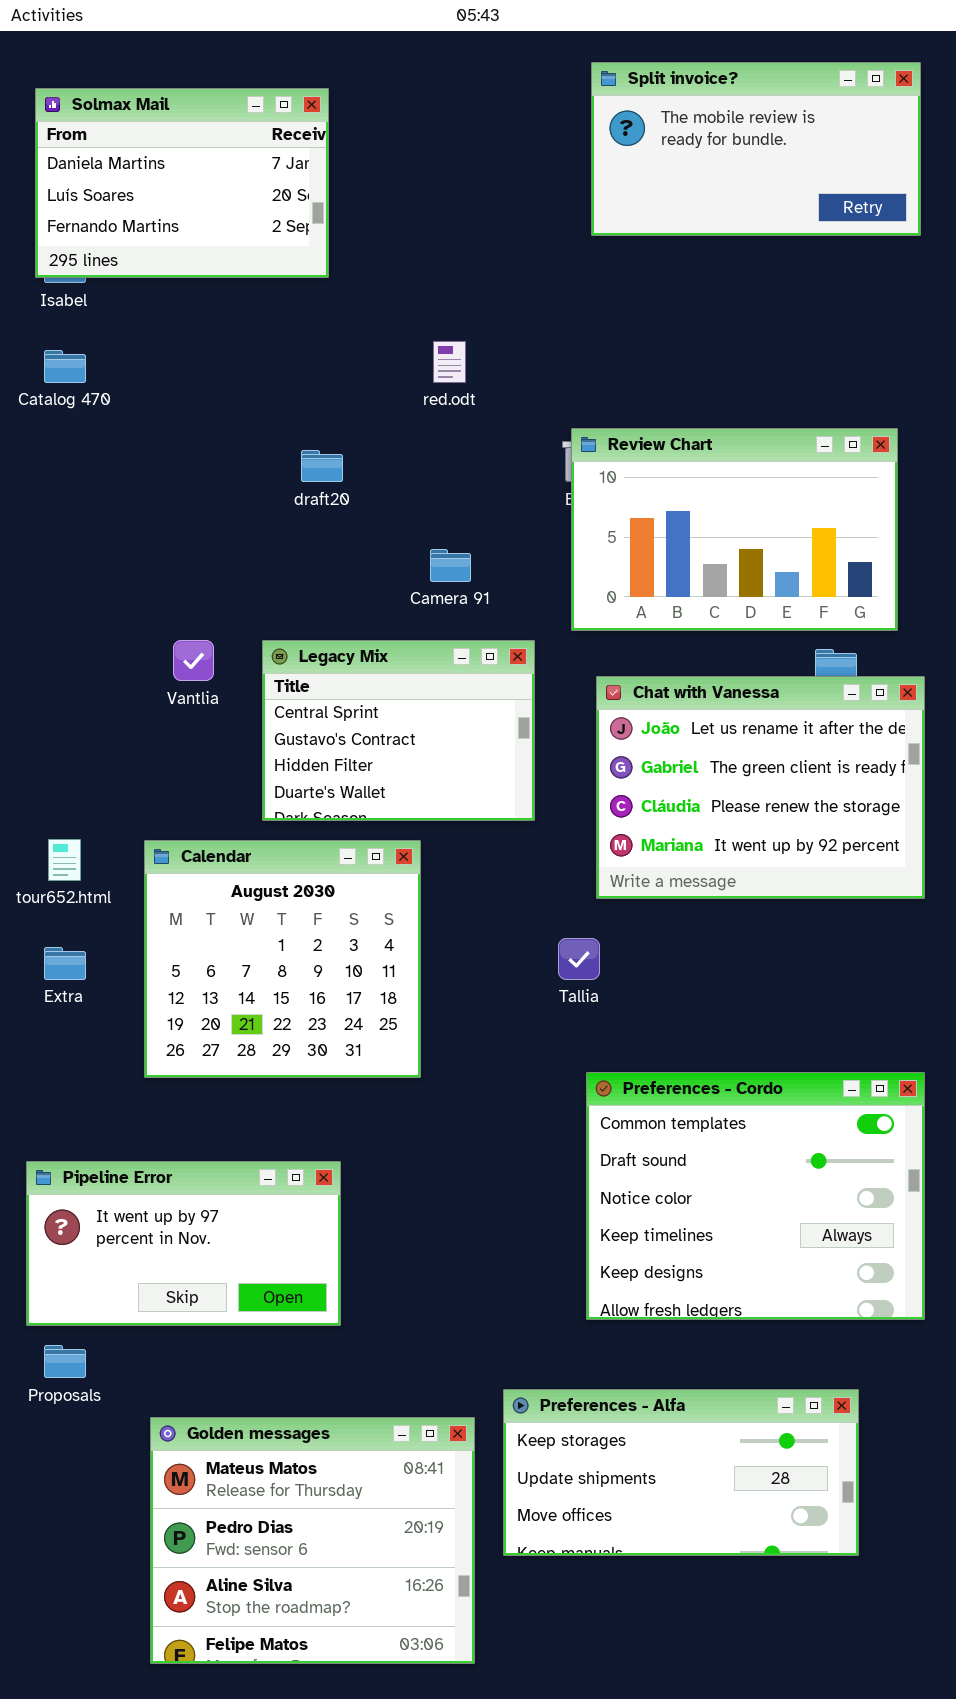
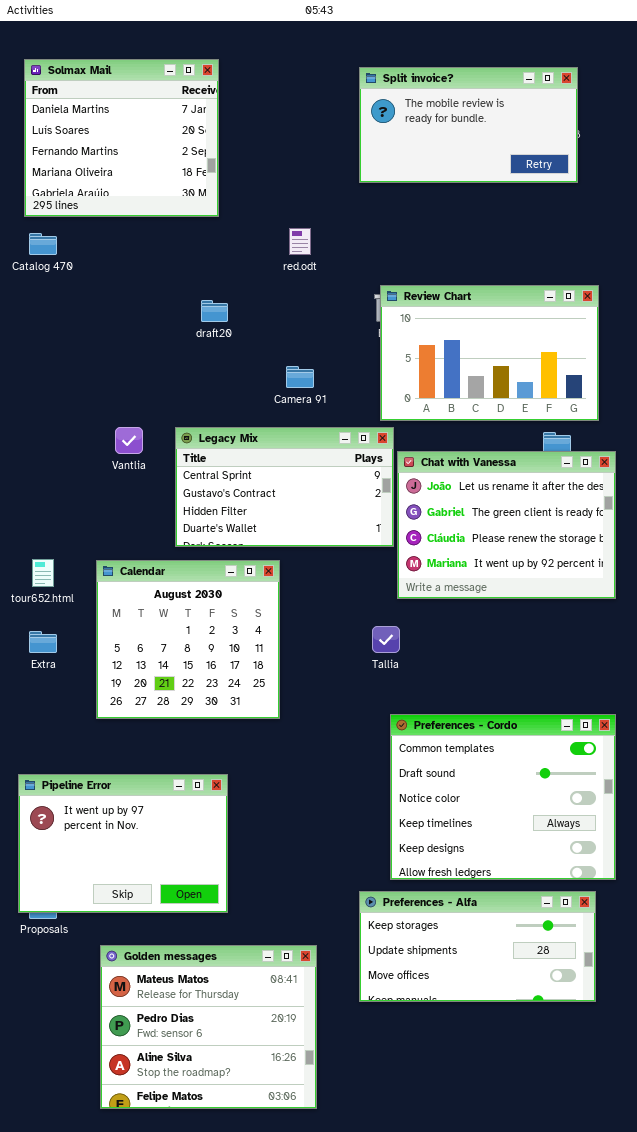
Split invoice?: [591,62,921,236] -> [359,67,578,183], moved
Solmax Mail: [35,88,329,278] -> [24,59,219,217], resized
Legacy Mix: [262,640,535,821] -> [175,427,394,547], resized
Pipeline Error: [26,1161,341,1326] -> [18,774,228,913], resized
Preferences - Alfa: [503,1389,859,1556] -> [359,891,596,1002], moved

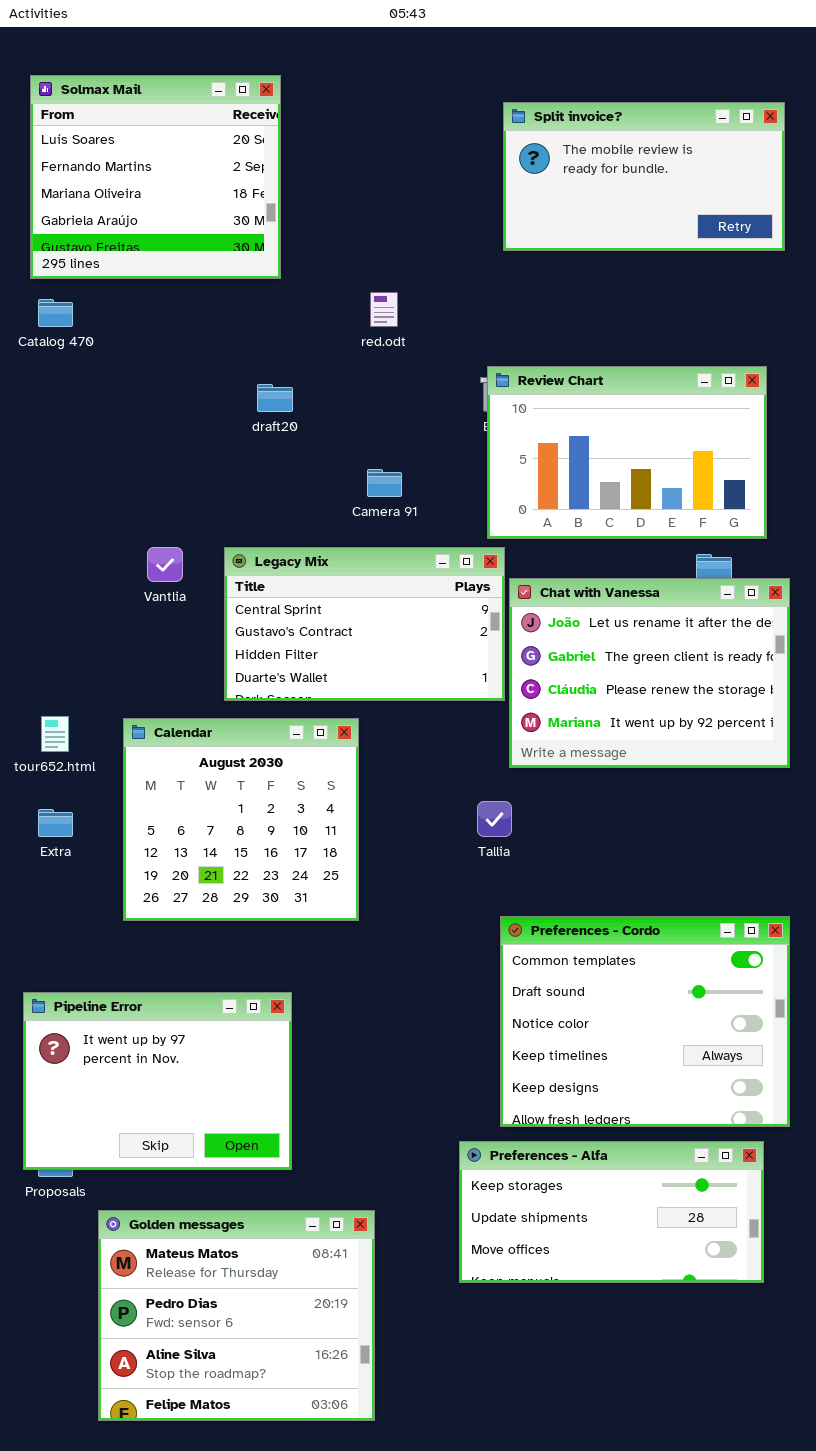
Solmax Mail: [24,59,219,217] -> [30,75,281,279], scrolled down 1 row
Split invoice?: [359,67,578,183] -> [503,102,785,251], moved
Golden messages: [100,945,317,1109] -> [98,1210,375,1421], moved

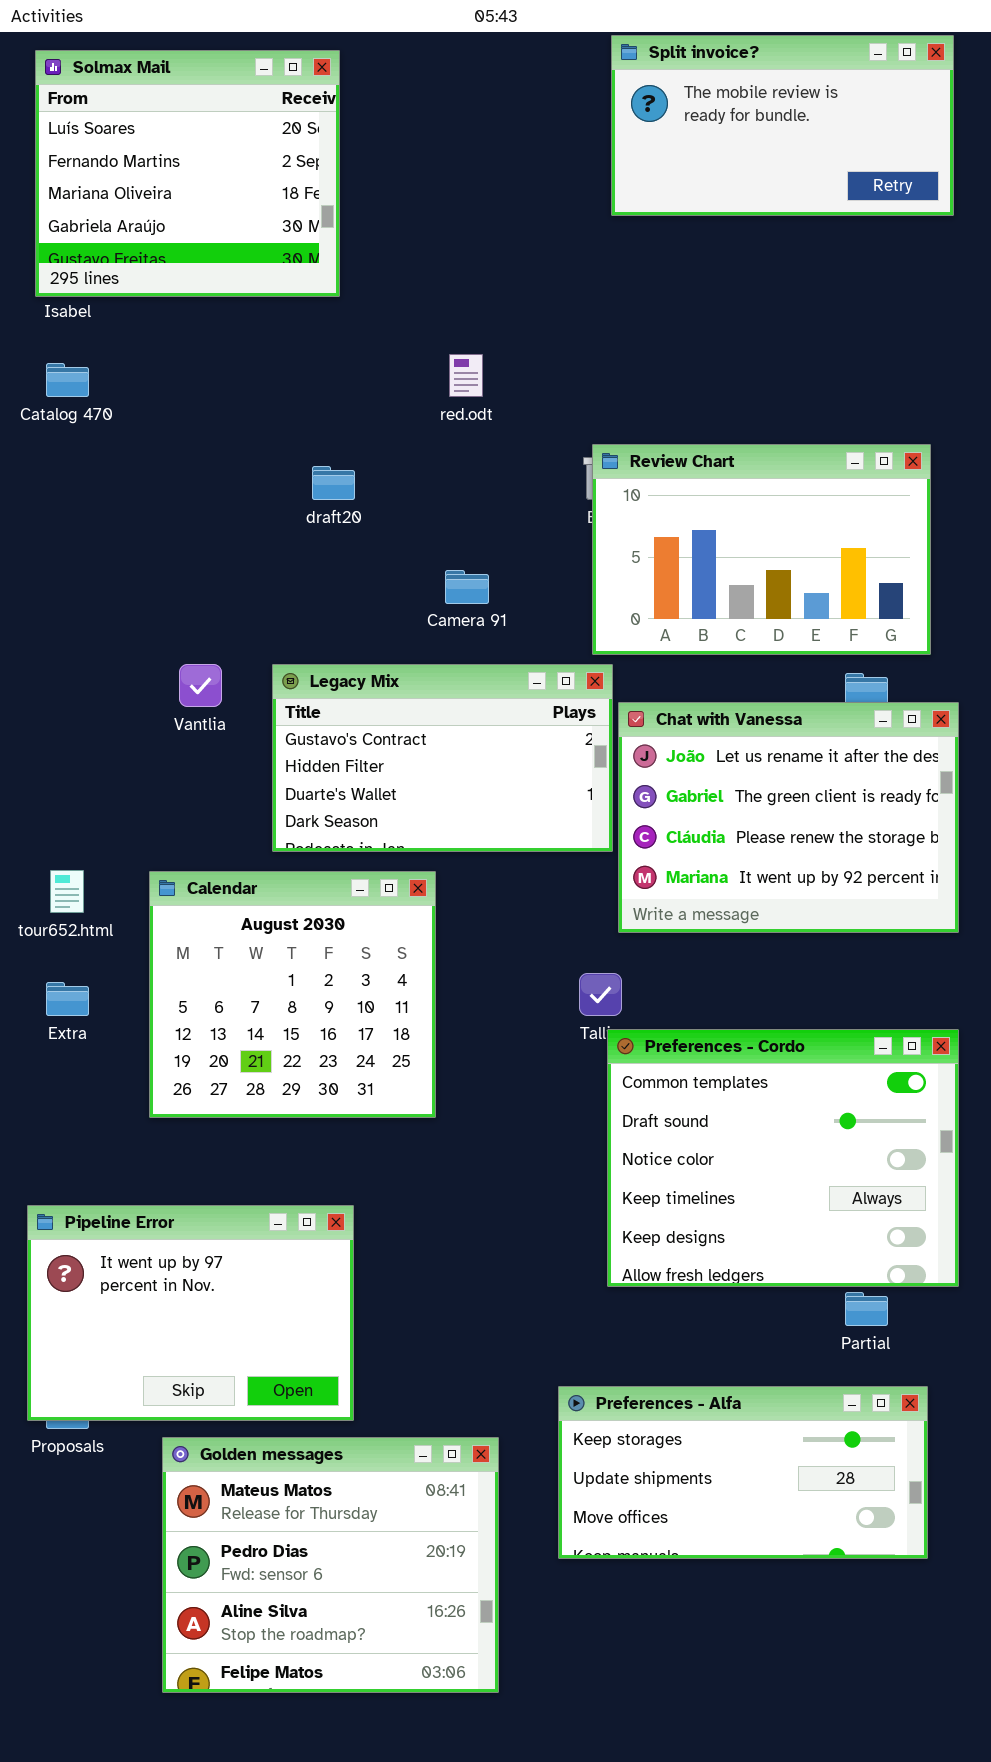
Solmax Mail: [30,75,281,279] -> [35,50,340,297], moved
Split invoice?: [503,102,785,251] -> [611,35,954,216], moved
Legacy Mix: [224,547,505,701] -> [272,664,613,852], scrolled down 1 row
Preferences - Cordo: [500,916,790,1127] -> [607,1029,959,1287], moved
Golden messages: [98,1210,375,1421] -> [162,1437,499,1693], moved

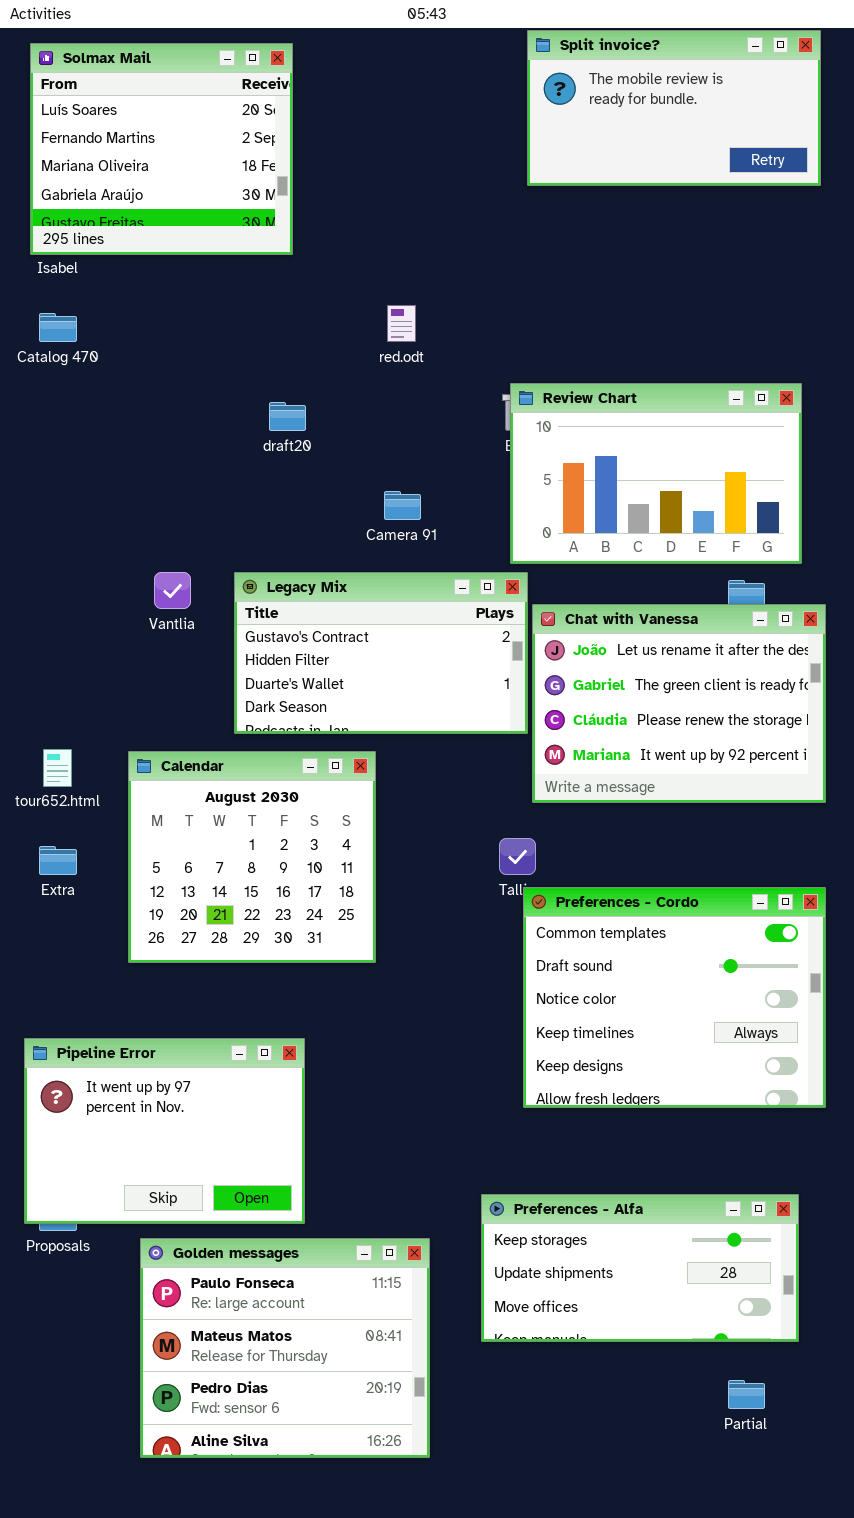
Partial: [845,1292,888,1326] -> [728,1380,765,1409], moved
Golden messages: [162,1437,499,1693] -> [140,1238,430,1458], scrolled up 1 row

